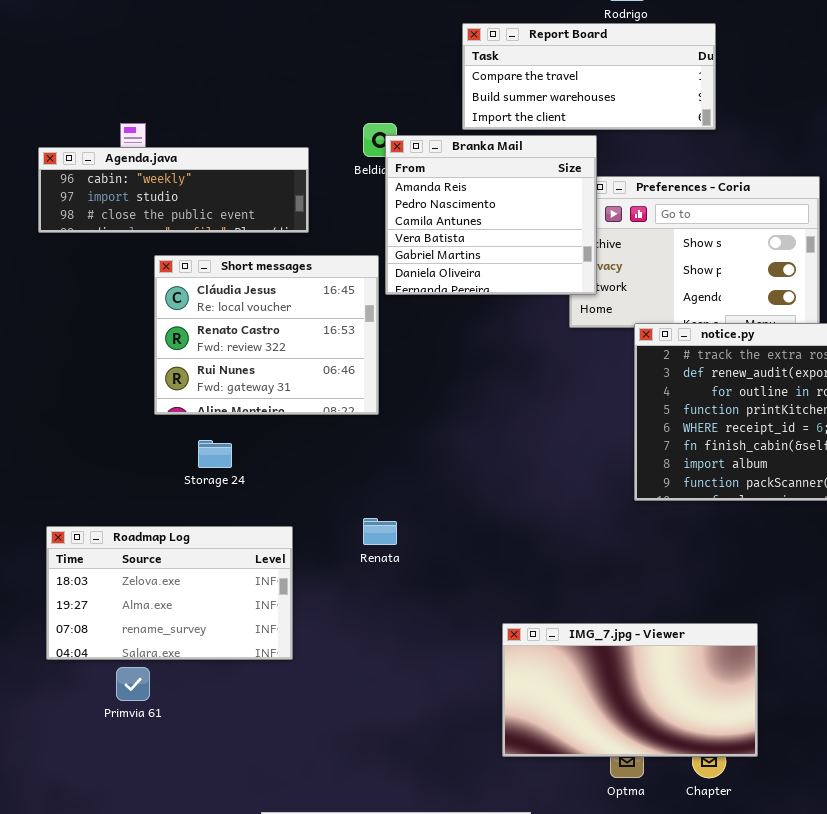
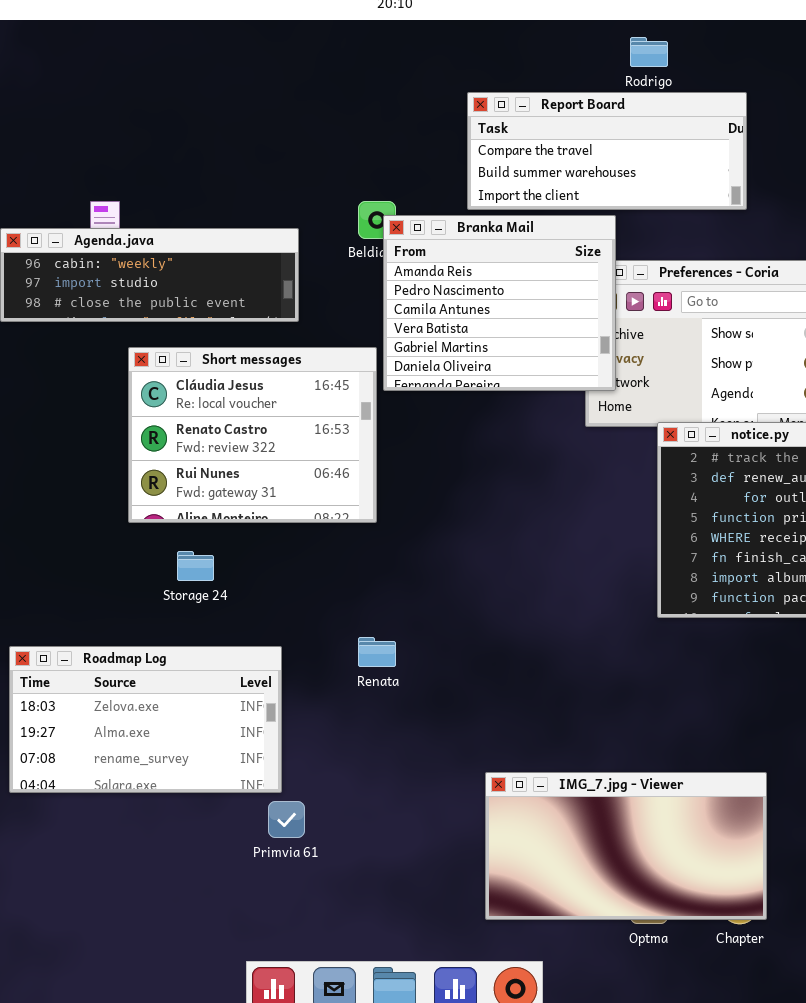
IMG_7.jpg - Viewer: [502,623,758,757] -> [485,772,767,920], moved
Primvia 61: [116,667,150,701] -> [268,801,305,838], moved

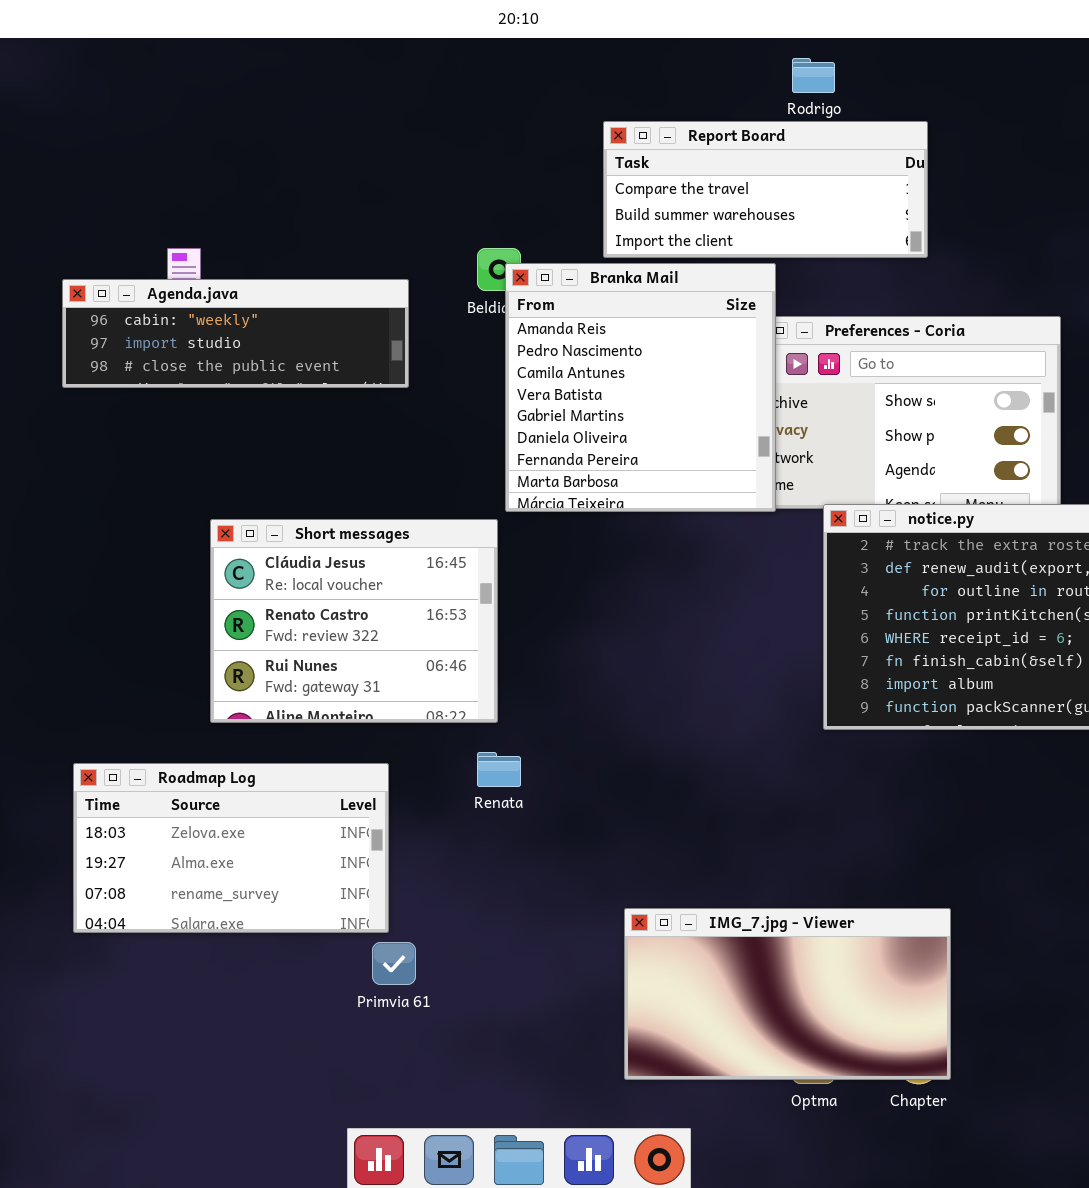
Branka Mail: [383,215,616,391] -> [505,263,776,512], resized
Short messages: [128,347,377,523] -> [210,519,498,723], moved

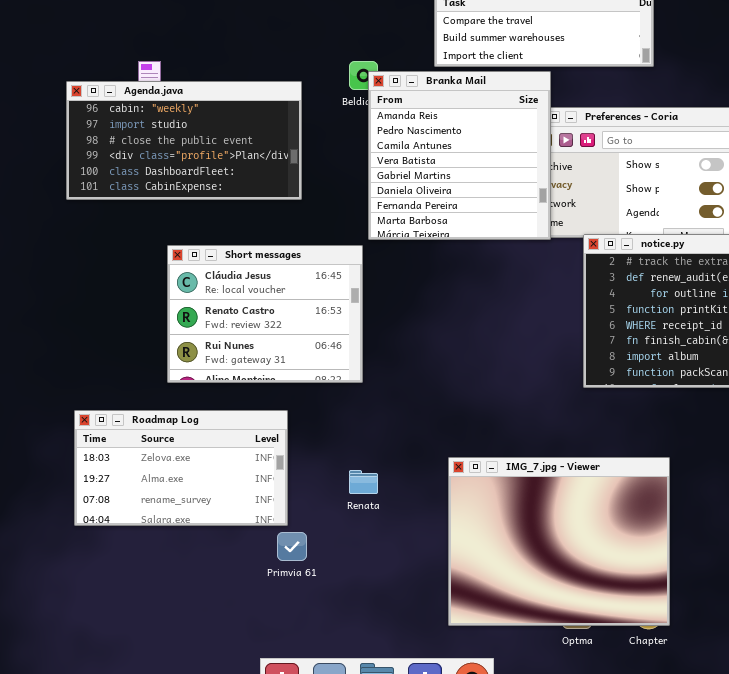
Agenda.java: [62,279,409,388] -> [66,81,302,200], resized
Renata: [477,752,521,787] -> [349,470,378,494], moved
IMG_7.jpg - Viewer: [624,908,951,1080] -> [448,457,670,626], resized

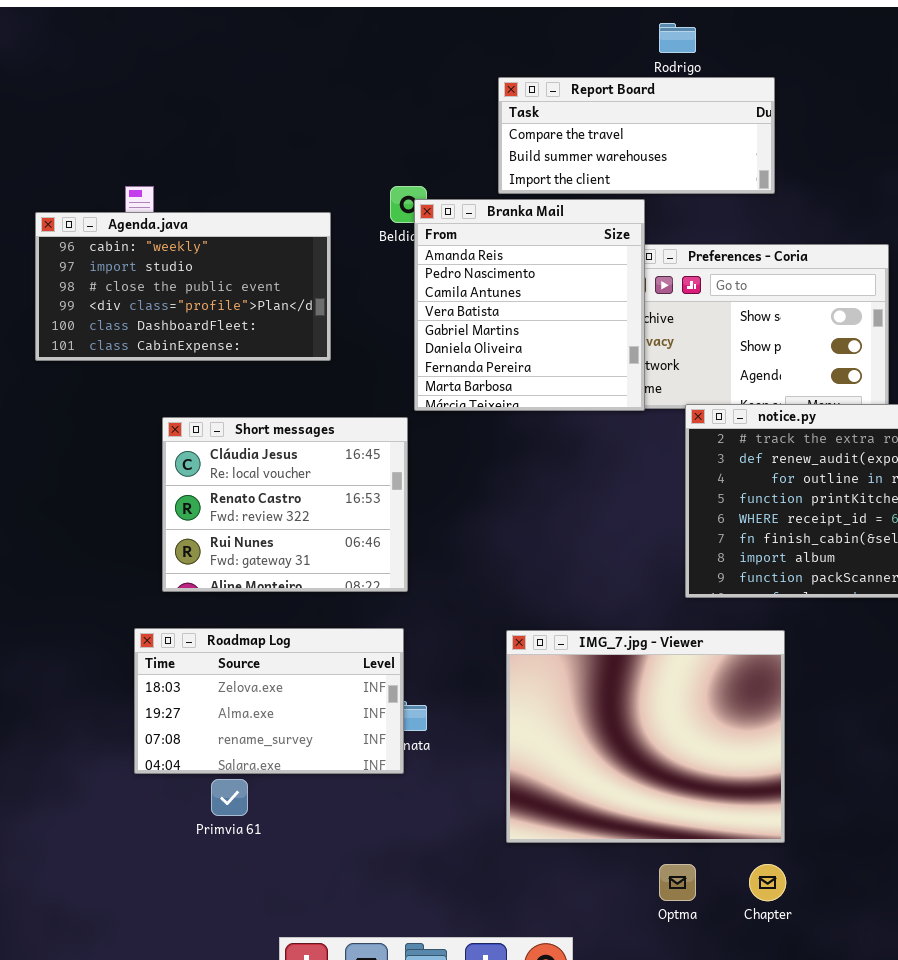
Roadmap Log: [74,410,288,526] -> [134,628,404,774], moved
IMG_7.jpg - Viewer: [448,457,670,626] -> [506,630,785,843], moved
Primvia 61: [277,532,307,561] -> [211,779,248,816], moved

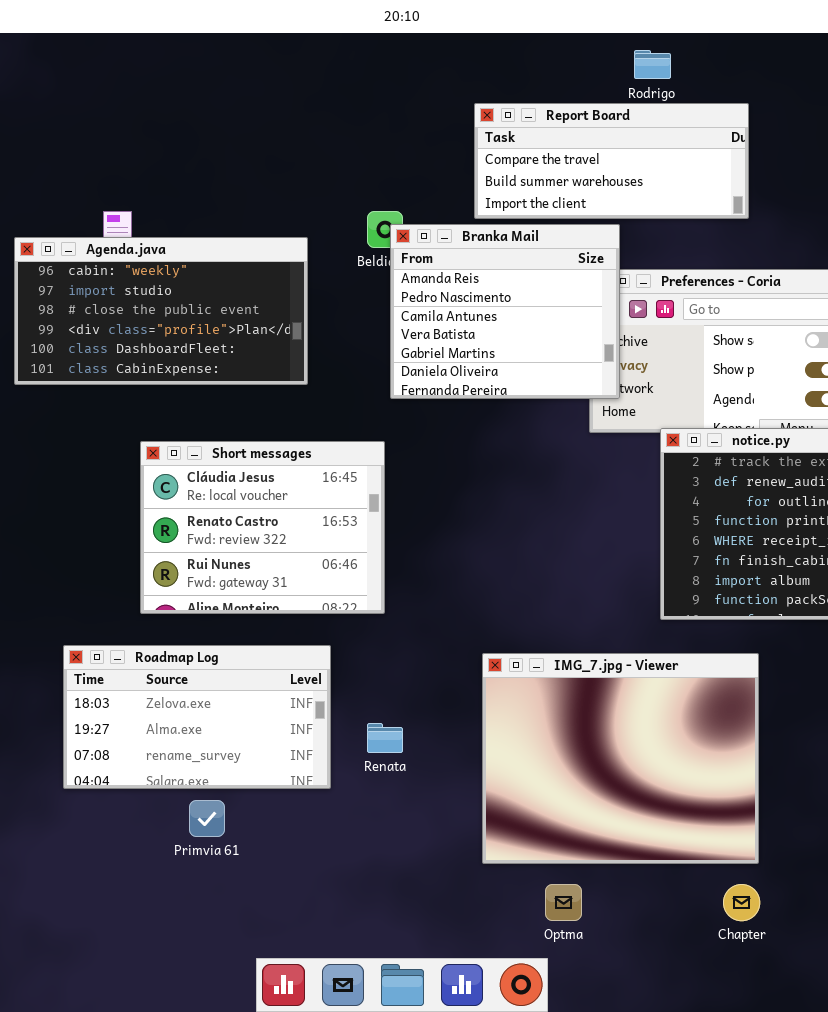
Branka Mail: [414,199,645,411] -> [390,224,620,399], resized
Roadmap Log: [134,628,404,774] -> [63,645,331,789], moved
Optma: [659,864,696,901] -> [545,884,582,921], moved

